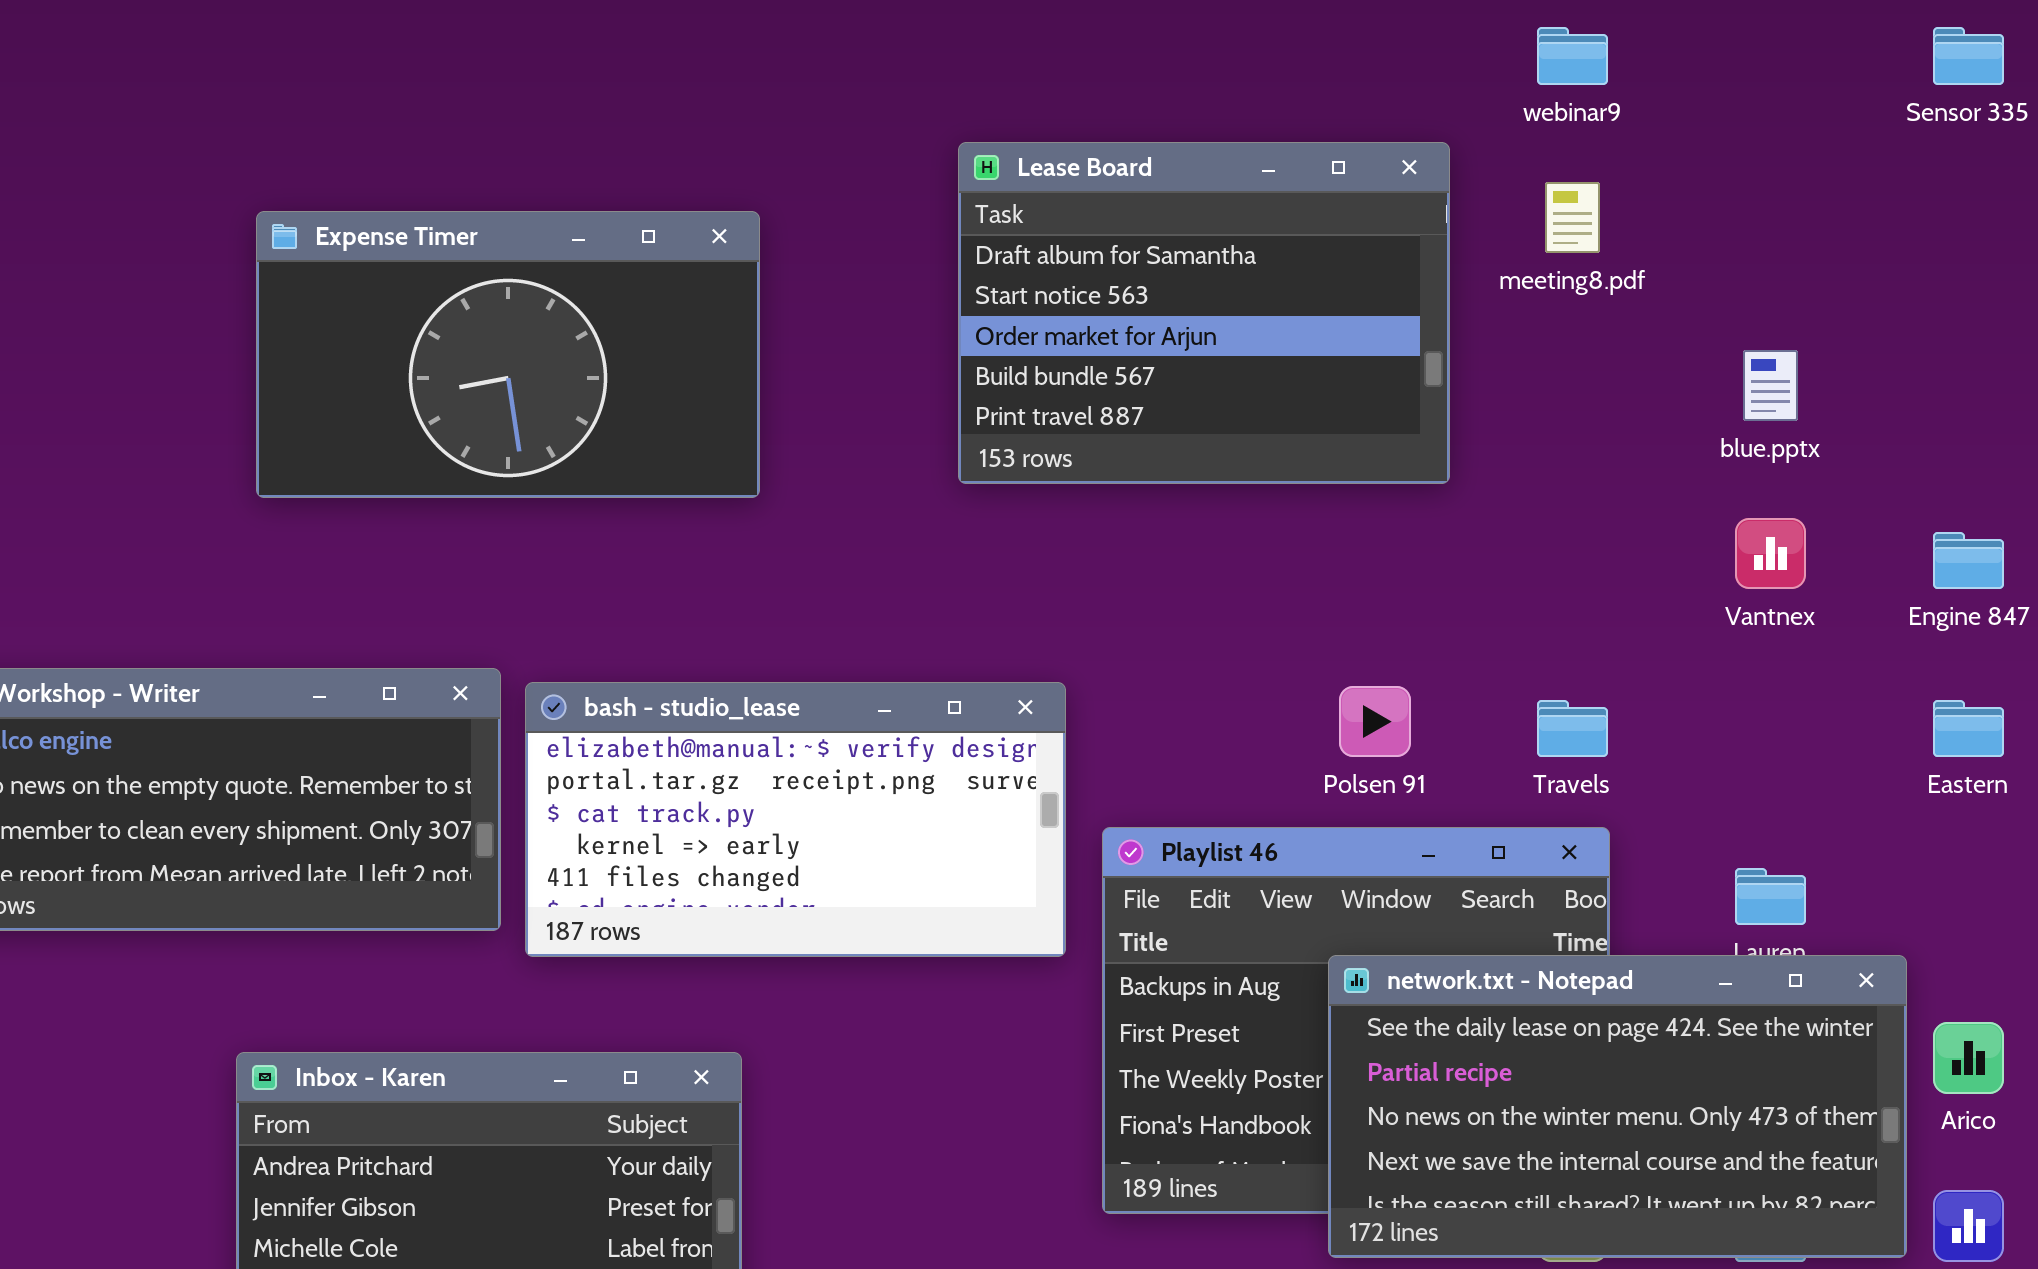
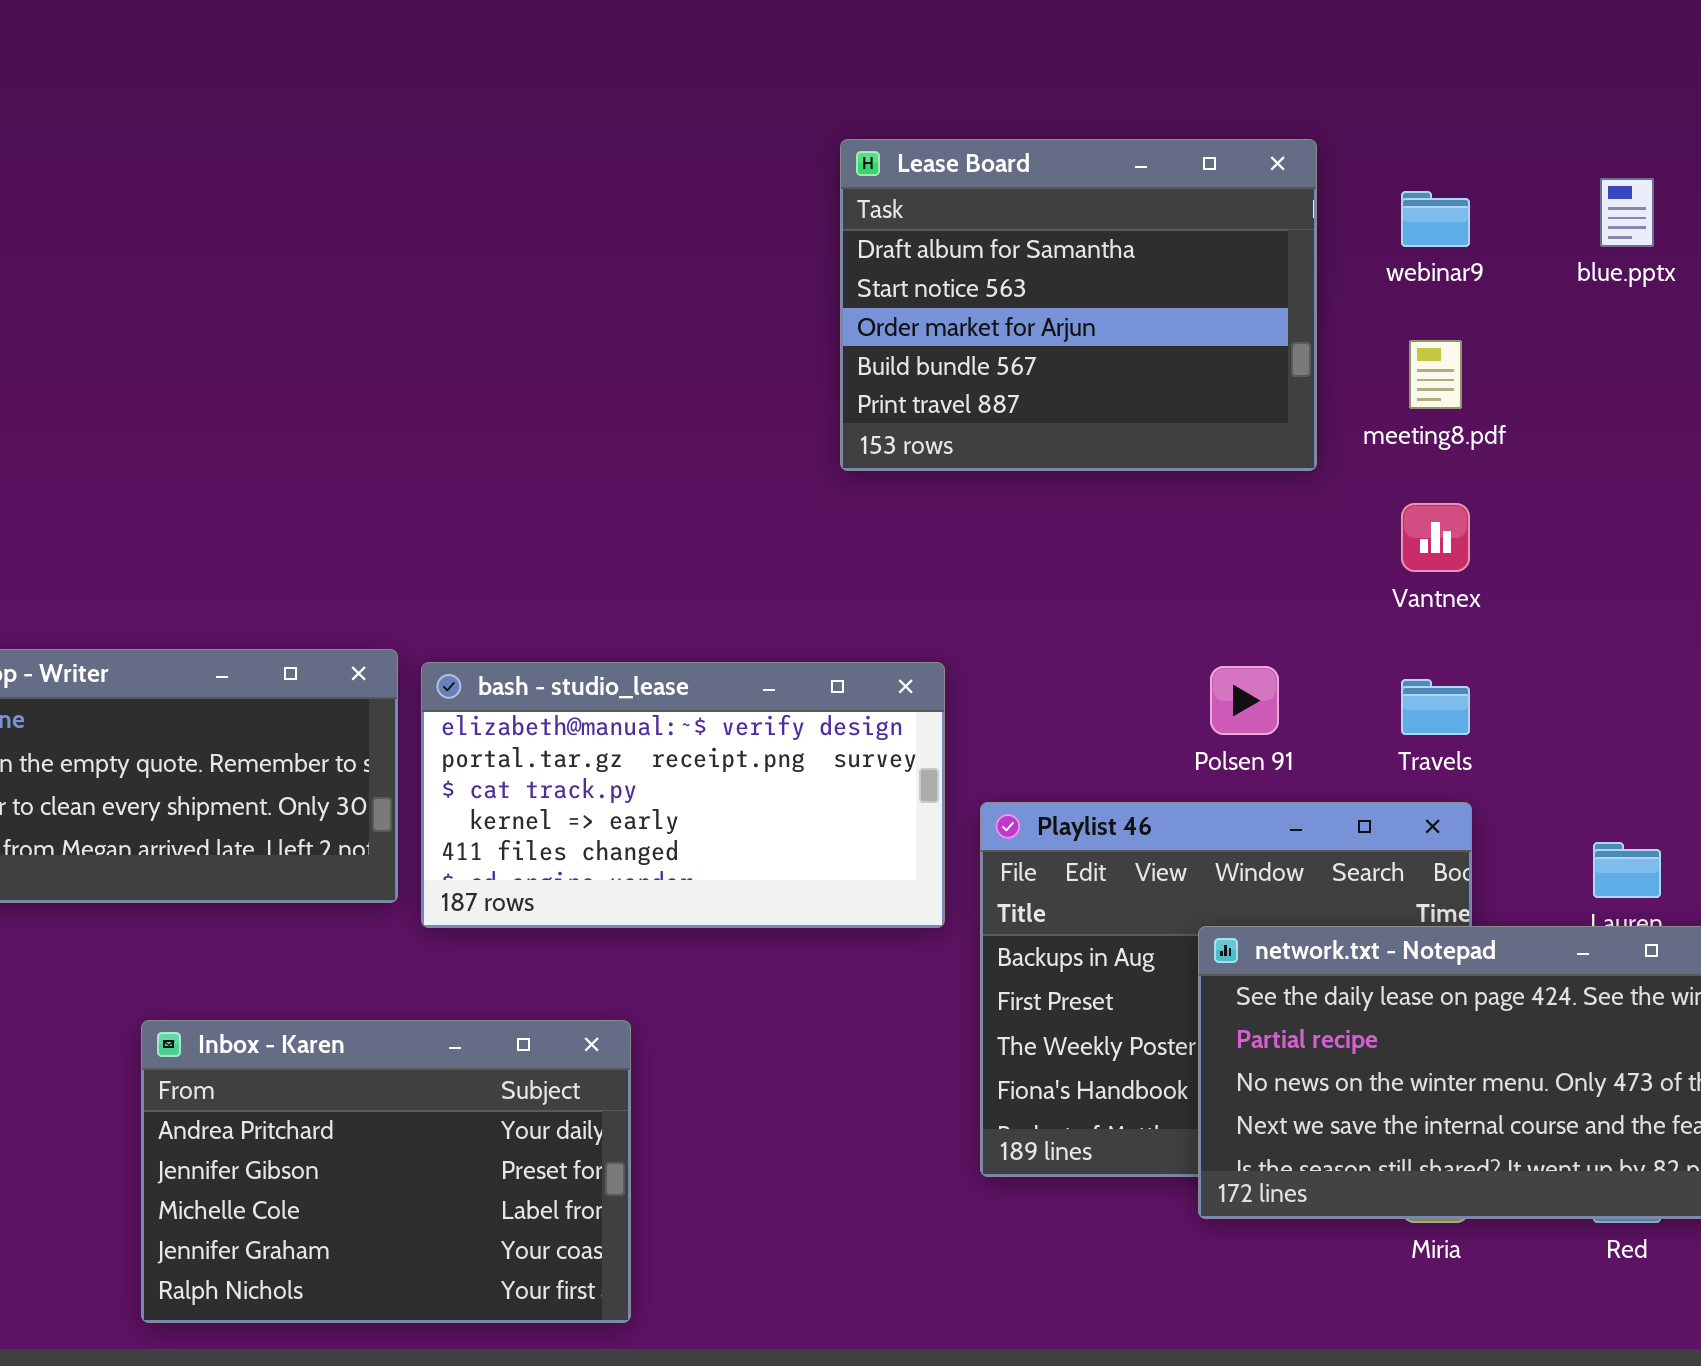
webinar9: [1537,27,1608,85] -> [1401,191,1470,247], moved
meeting8.pdf: [1545,182,1600,253] -> [1409,340,1462,409], moved
Expense Timer: [256,211,760,498] -> none, closed
blue.pptx: [1743,350,1798,421] -> [1600,178,1654,247], moved
Vantnex: [1735,518,1806,589] -> [1401,503,1470,572], moved

